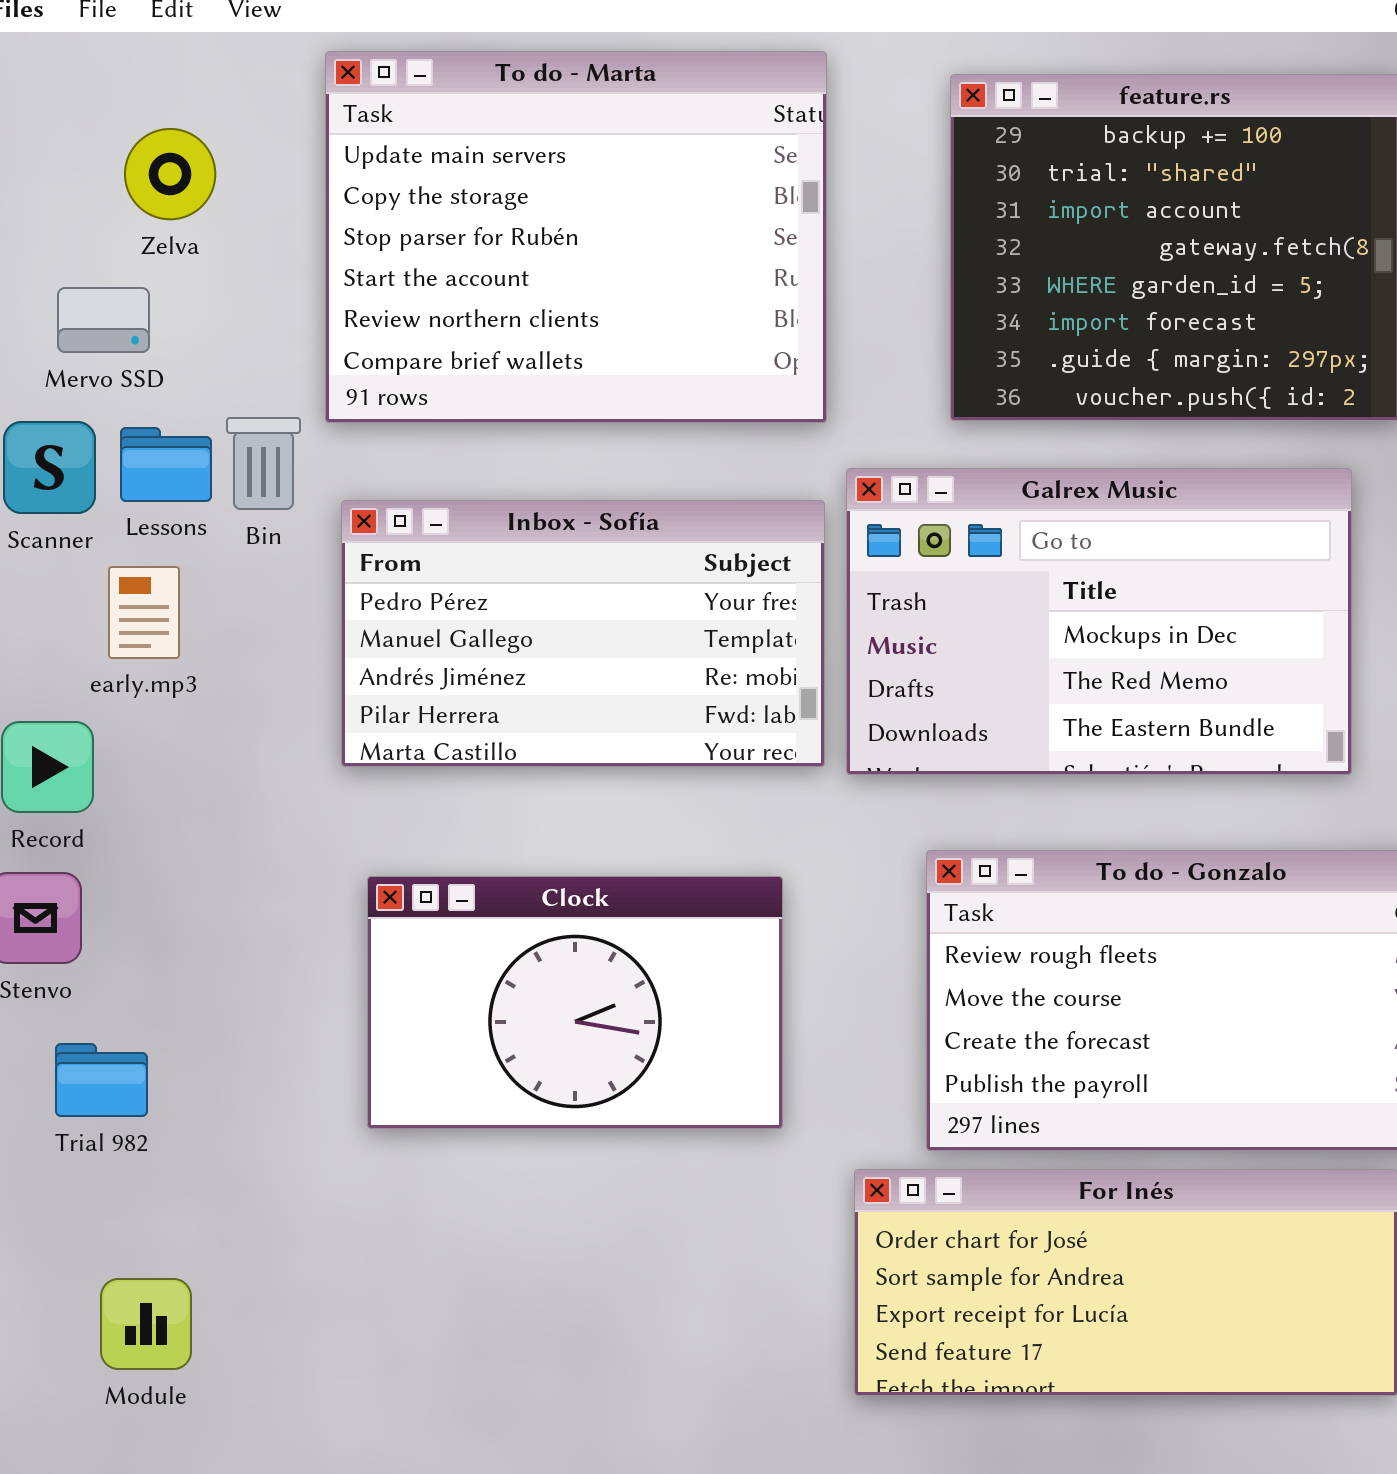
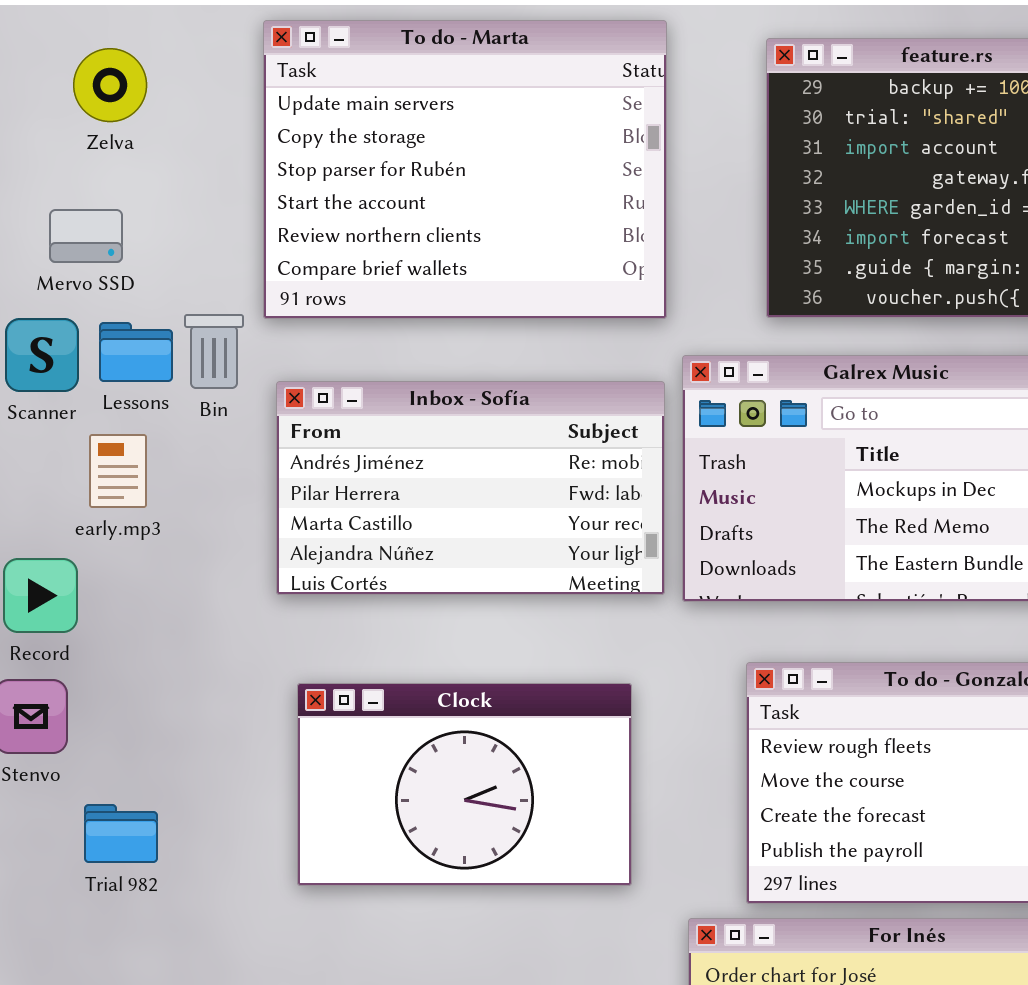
Zelva: [124,128,216,220] -> [73,48,147,122], moved
Inbox - Sofía: [341,500,825,767] -> [276,381,665,595], scrolled down 2 rows
Trial 982: [55,1043,148,1117] -> [84,804,158,863], moved

